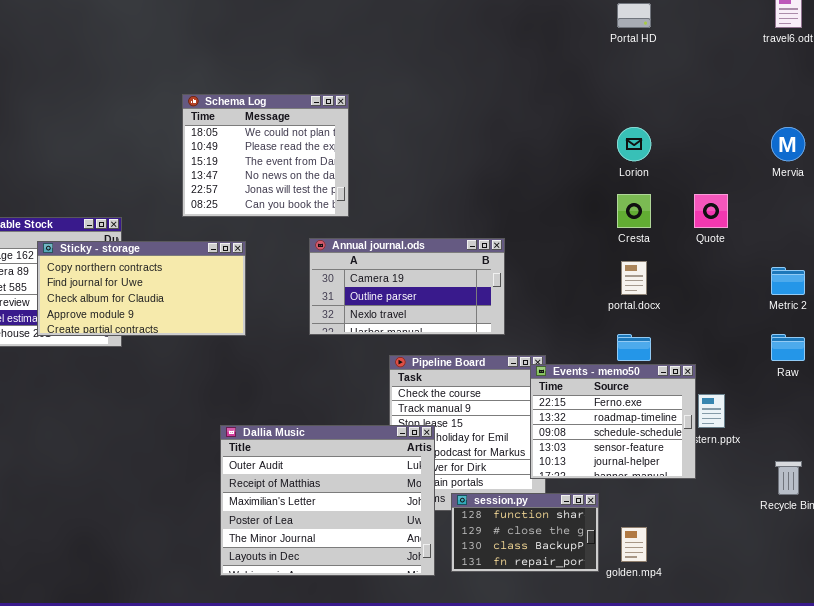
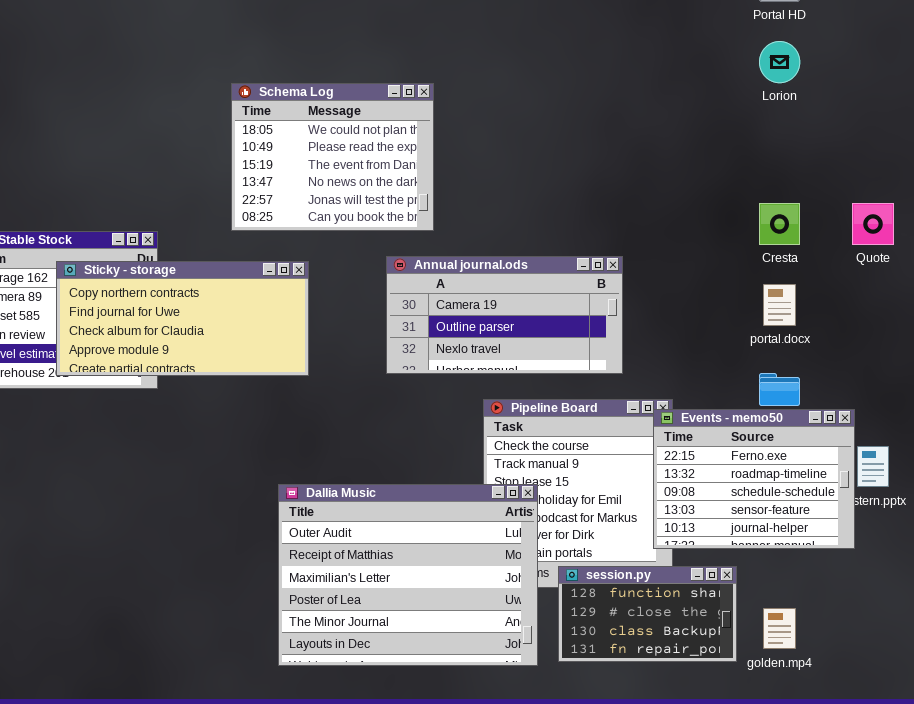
Lorion: [617,127,651,161] -> [759,41,800,83], moved

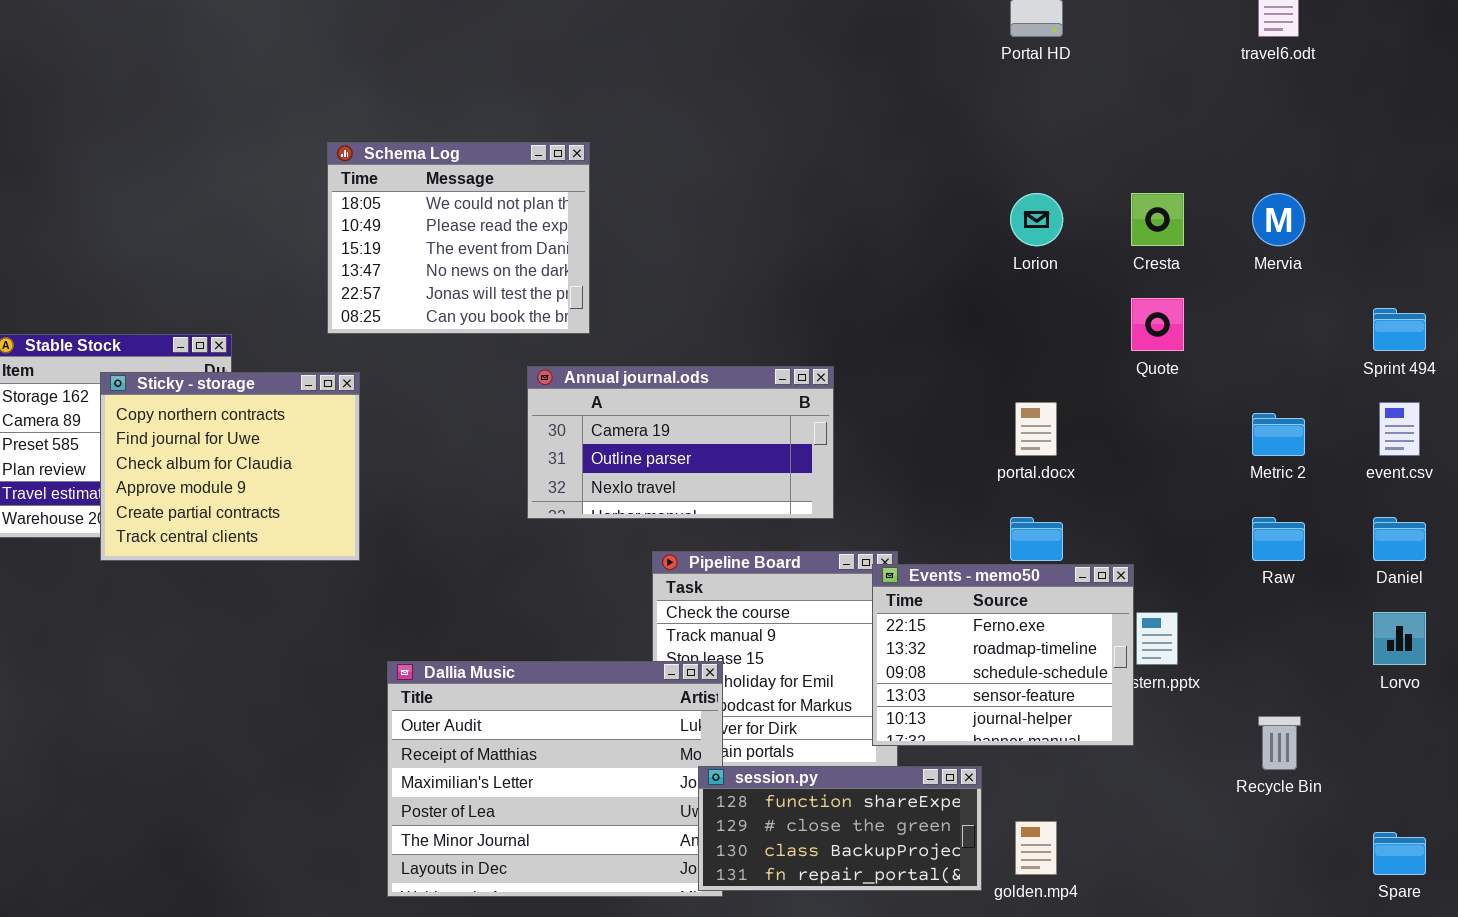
Lorion: [759,41,800,83] -> [1010,193,1063,246], moved
Cresta: [759,203,800,245] -> [1131,193,1184,246], moved
Sticky - storage: [56,261,309,376] -> [100,372,360,561], resized
session.py: [558,566,737,662] -> [698,766,982,891], resized

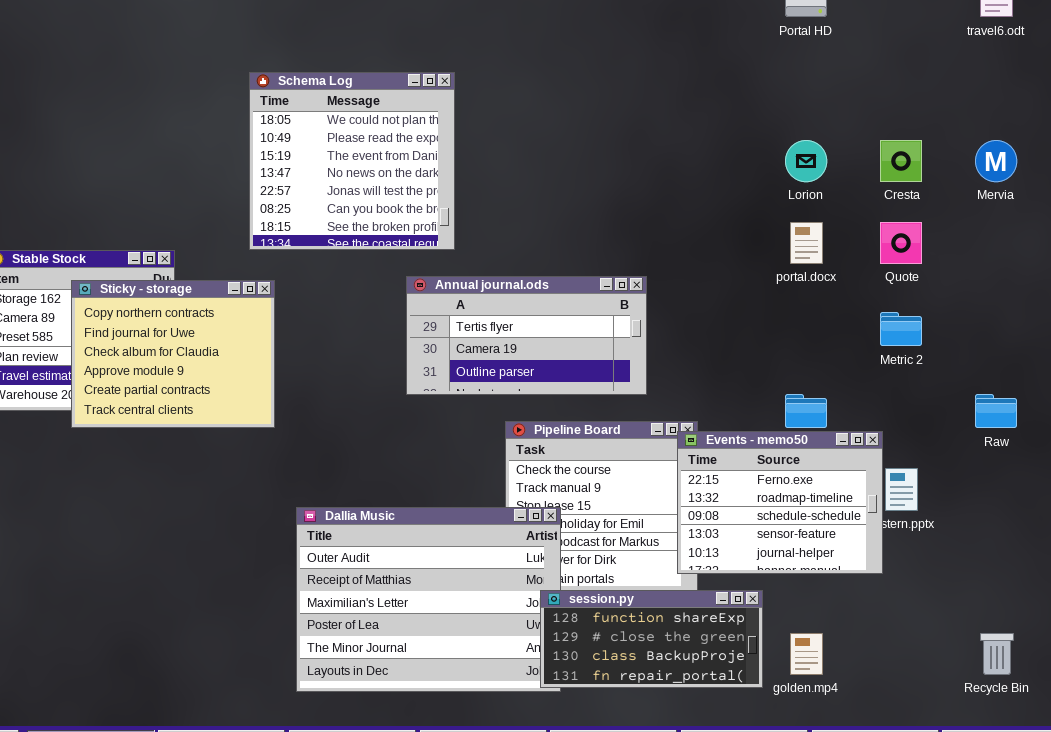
Schema Log: [327,142,590,334] -> [249,72,455,250], resized
Annual journal.ods: [527,366,834,519] -> [406,276,647,395], scrolled up 1 row
portal.docx: [1015,402,1057,456] -> [790,222,823,264], moved
Metric 2: [1252,413,1305,456] -> [880,312,922,346], moved
Recycle Bin: [1258,716,1301,770] -> [980,633,1014,675], moved

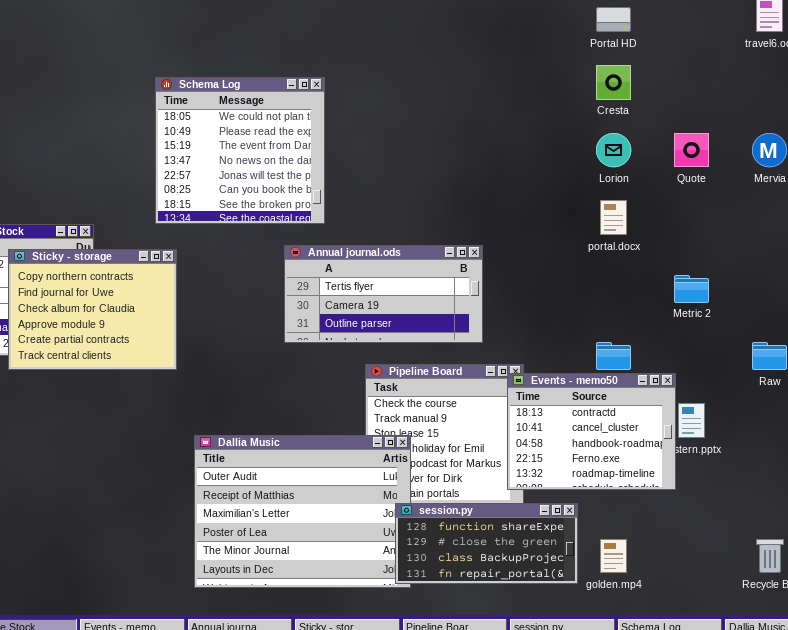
Cresta: [880,140,922,182] -> [596,65,631,100], moved
Quote: [880,222,922,264] -> [674,133,709,167], moved
Events - memo50: [677,431,883,574] -> [507,373,676,490], scrolled up 3 rows

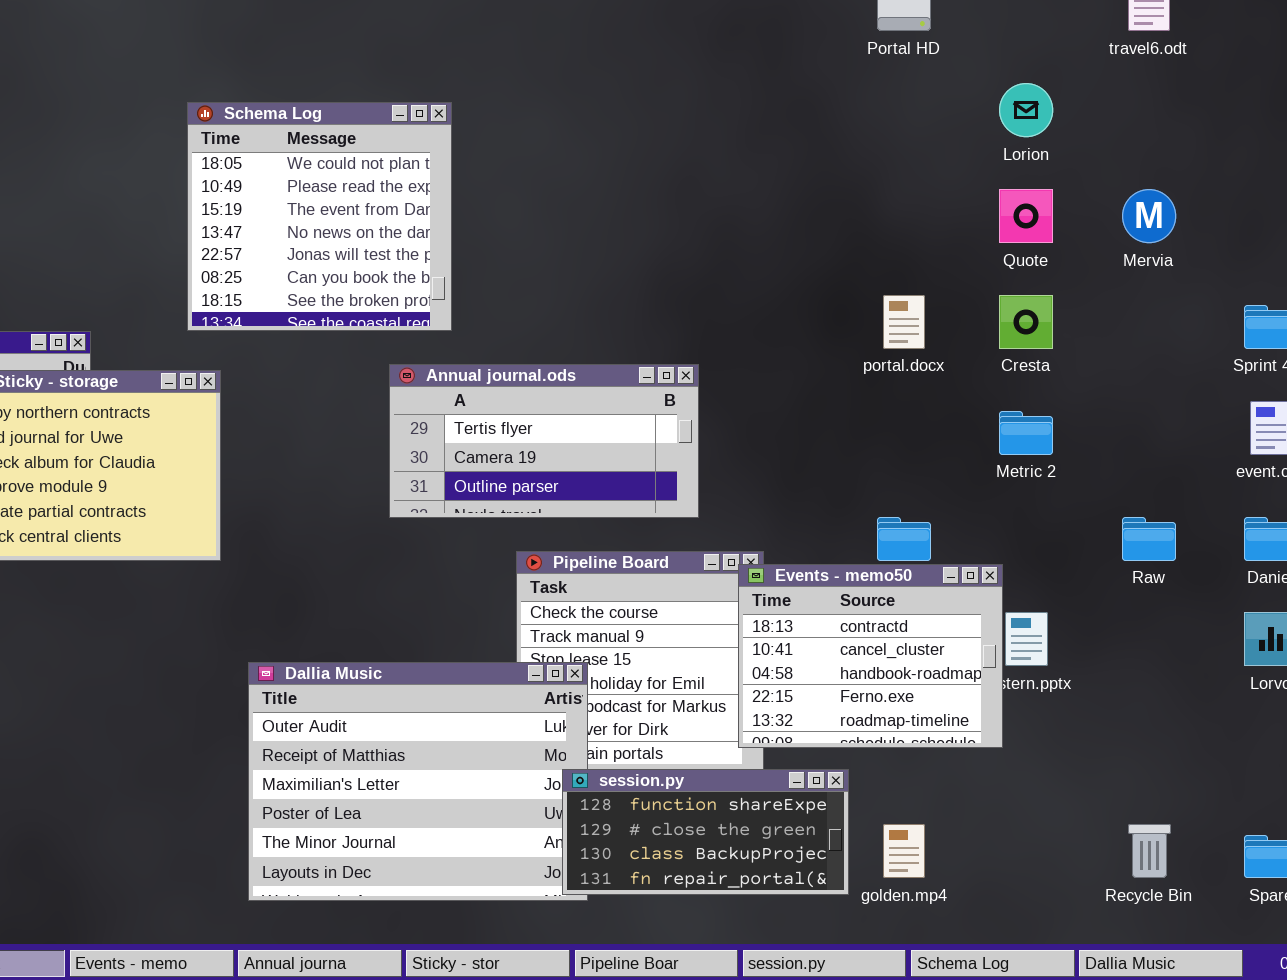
Cresta: [596,65,631,100] -> [999,295,1053,349], moved
Lorion: [596,133,631,167] -> [999,83,1053,137], moved

